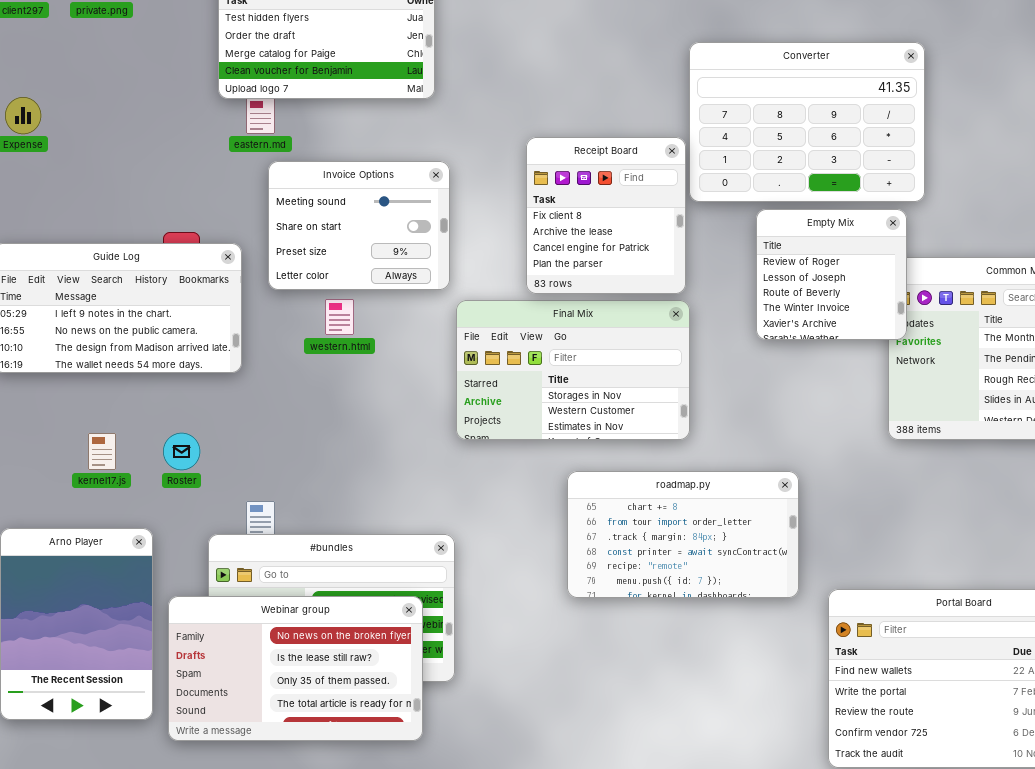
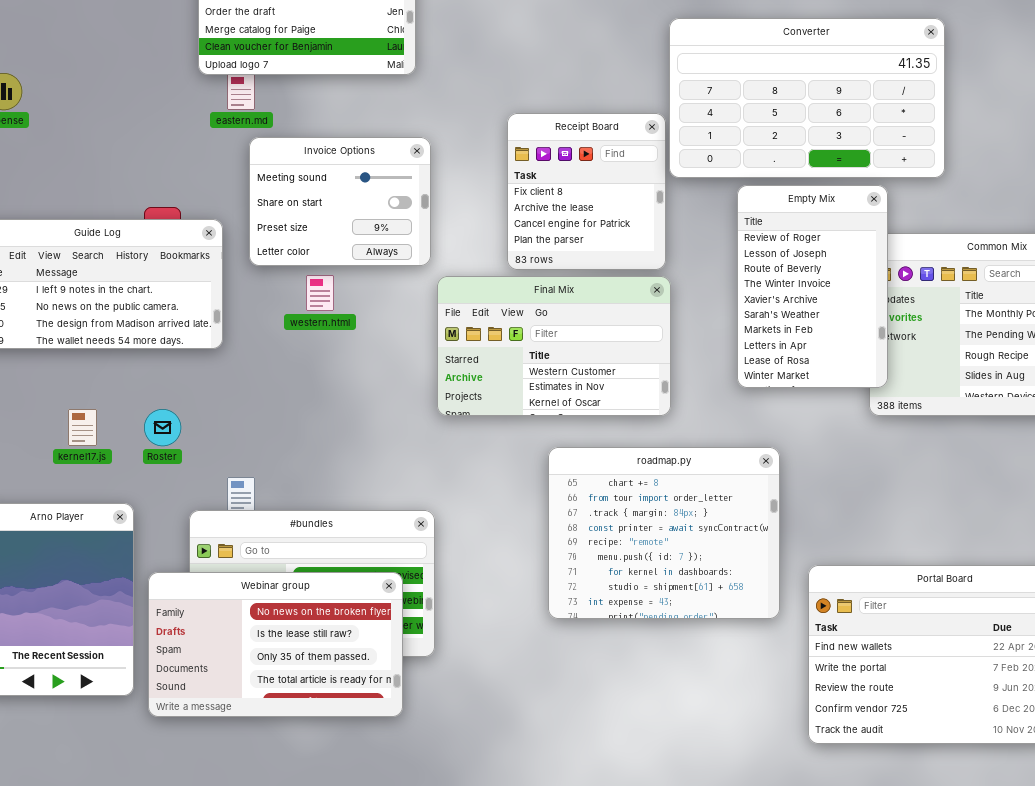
Converter: [689,42,925,202] -> [669,18,945,178], resized
Empty Mix: [756,209,907,340] -> [737,185,888,388], resized
Final Mix: [456,300,690,440] -> [437,276,671,416], scrolled down 1 row
roadmap.py: [567,471,799,598] -> [548,447,780,619], resized

